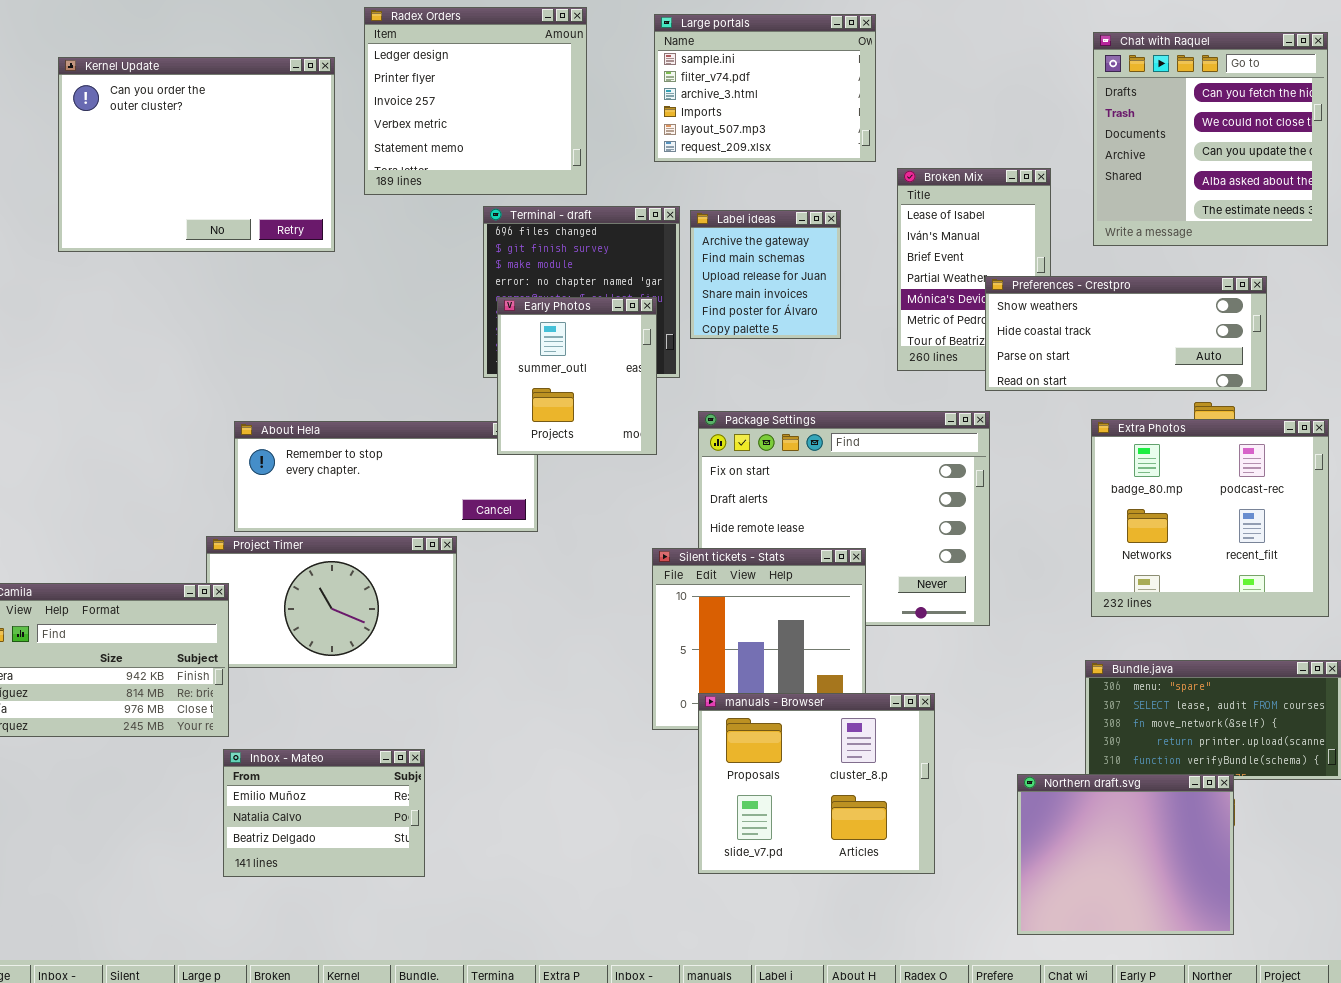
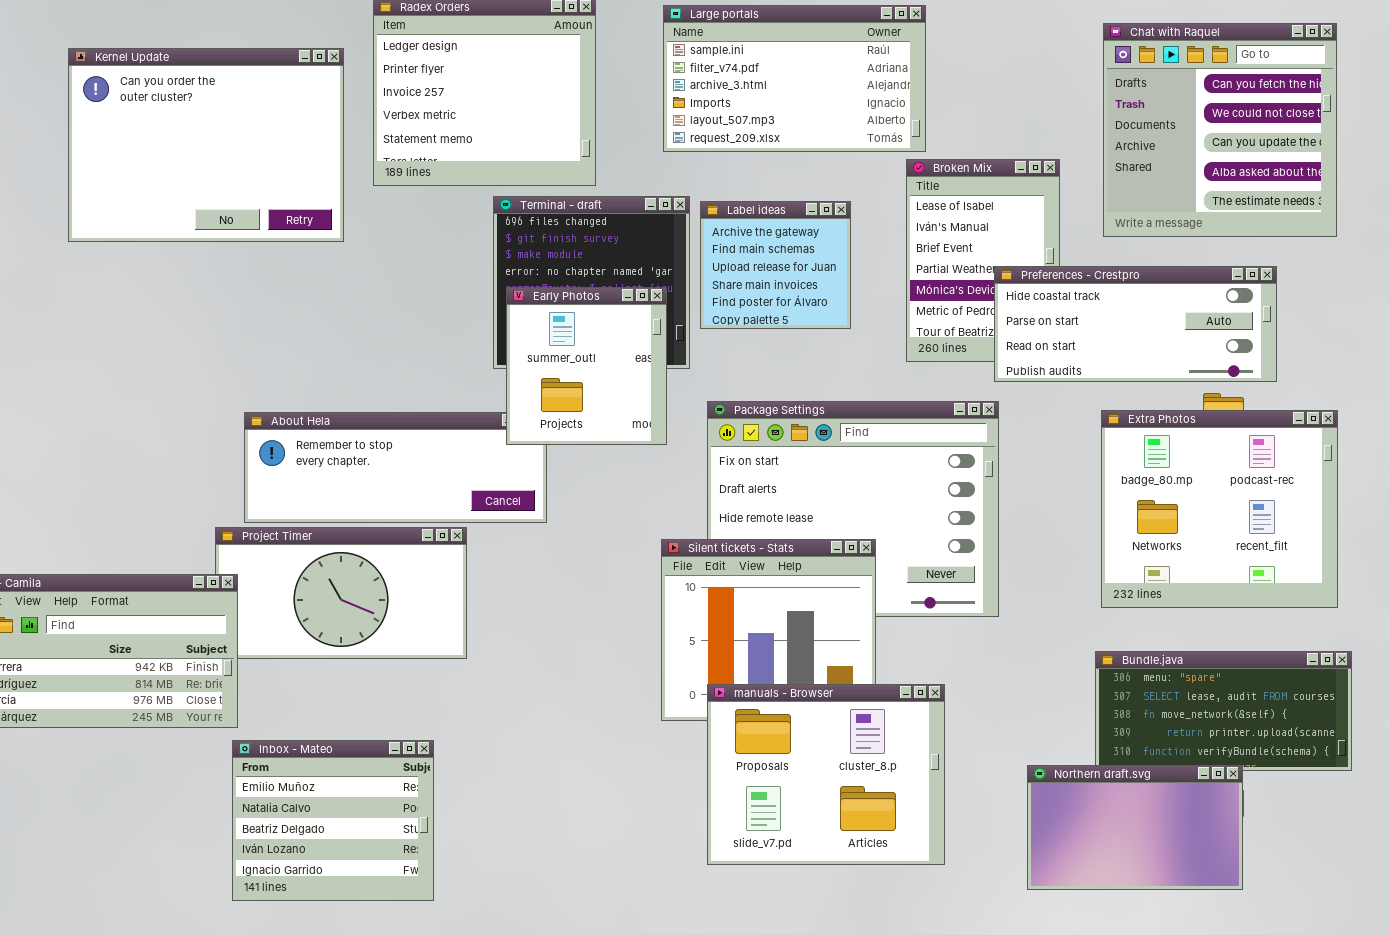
Large portals: [654,14,876,162] -> [663,5,926,152], resized
Preferences - Crestpro: [985,276,1267,391] -> [994,266,1277,382], scrolled down 1 row
Inbox - Mateo: [223,749,425,877] -> [232,740,434,901], resized
Northern draft.svg: [1017,774,1234,935] -> [1027,765,1243,890], resized

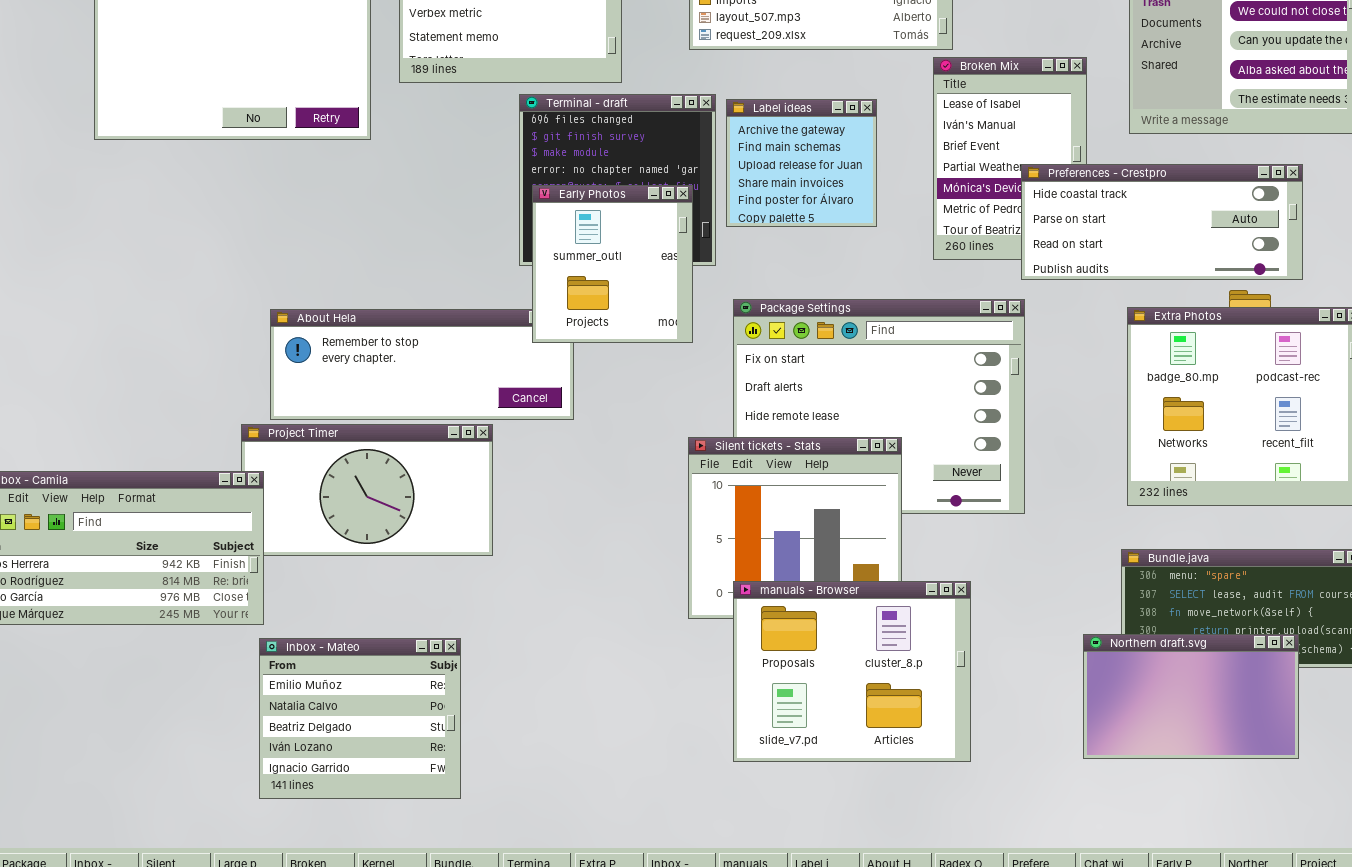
Northern draft.svg: [1027,765,1243,890] -> [1083,634,1299,759], moved

